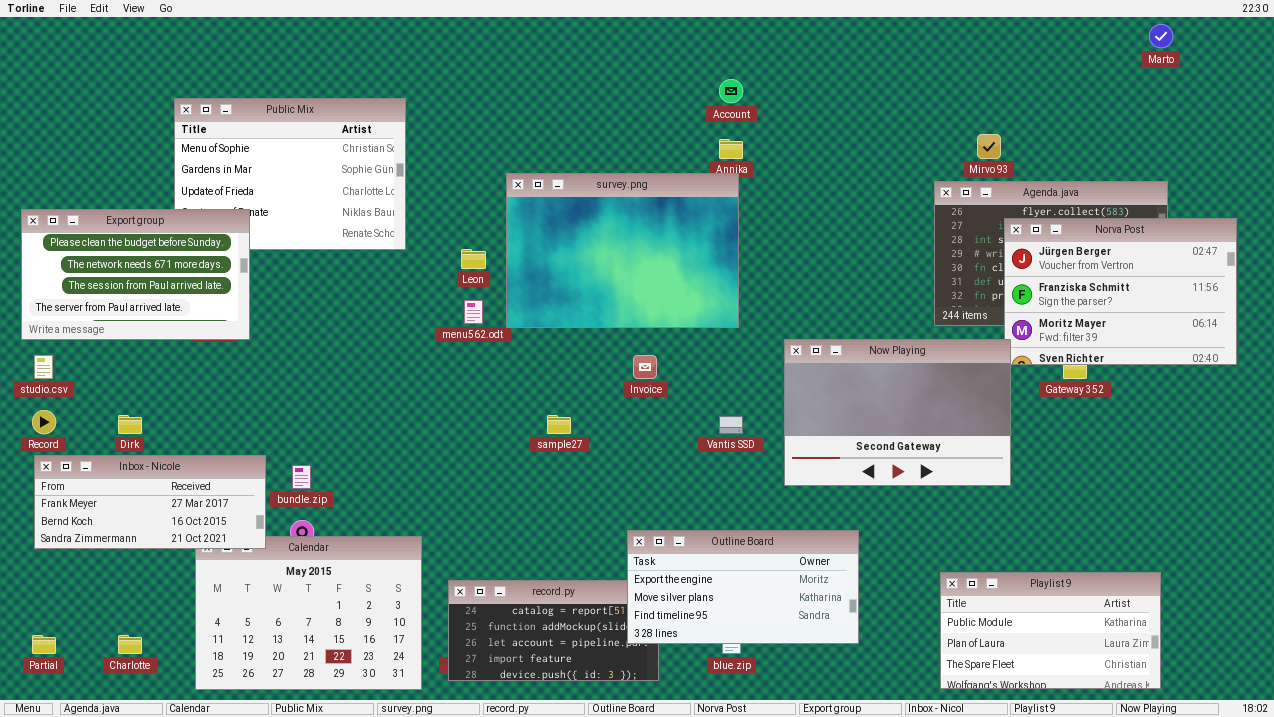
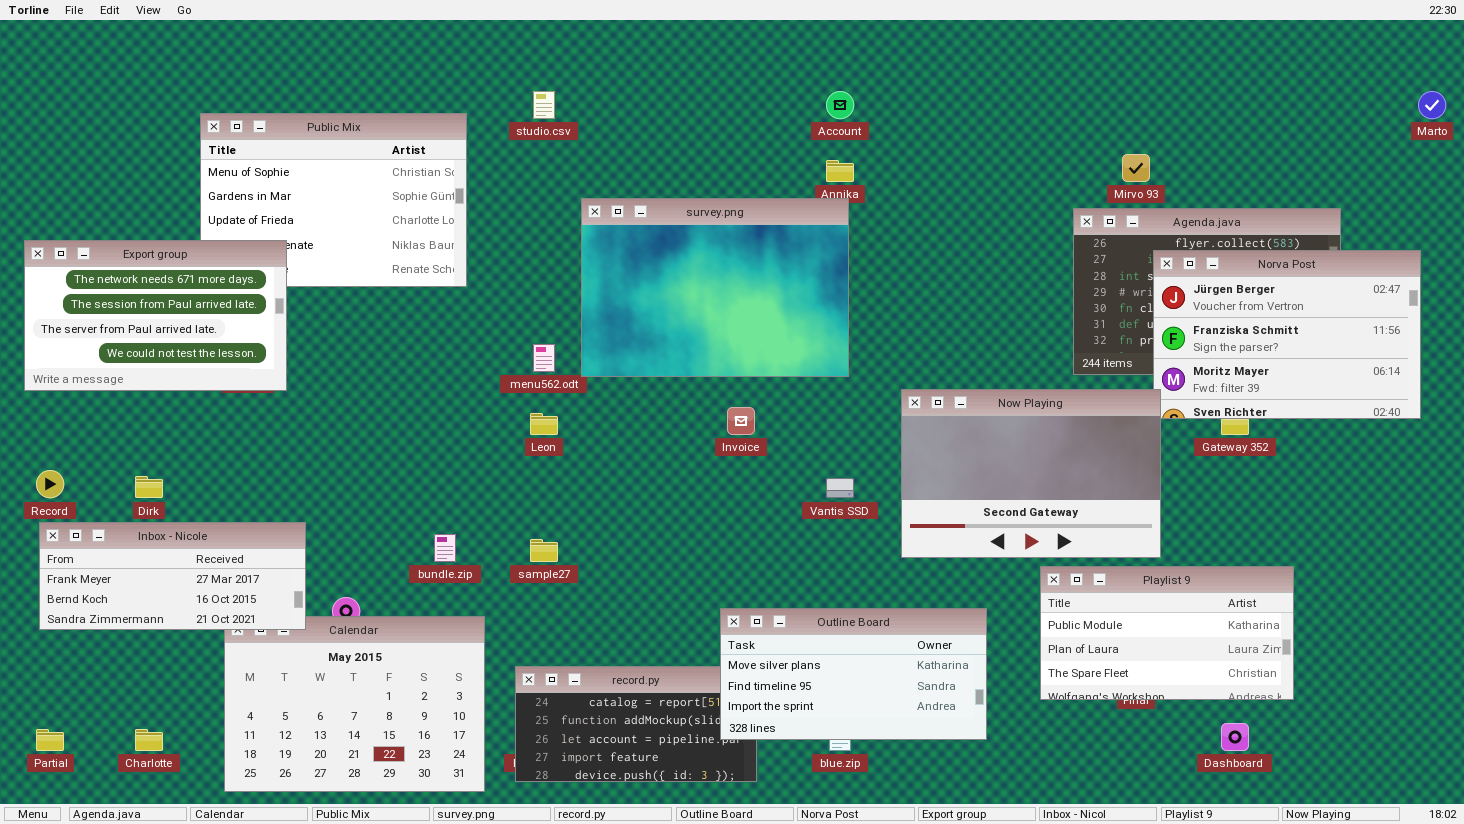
Marto: [1149,24,1173,48] -> [1418,91,1446,119], moved
Export group: [21,209,250,340] -> [24,240,287,391], scrolled down 1 row
Leon: [461,249,486,269] -> [530,413,558,435], moved
studio.csv: [34,355,53,379] -> [533,91,555,119], moved
sample27: [547,415,571,434] -> [530,539,558,562], moved
bundle.zip: [292,465,311,489] -> [434,534,456,562], moved
Outline Board: [627,530,859,644] -> [720,608,987,740], scrolled down 1 row
Playlist 9: [940,572,1161,689] -> [1040,566,1294,700], moved

